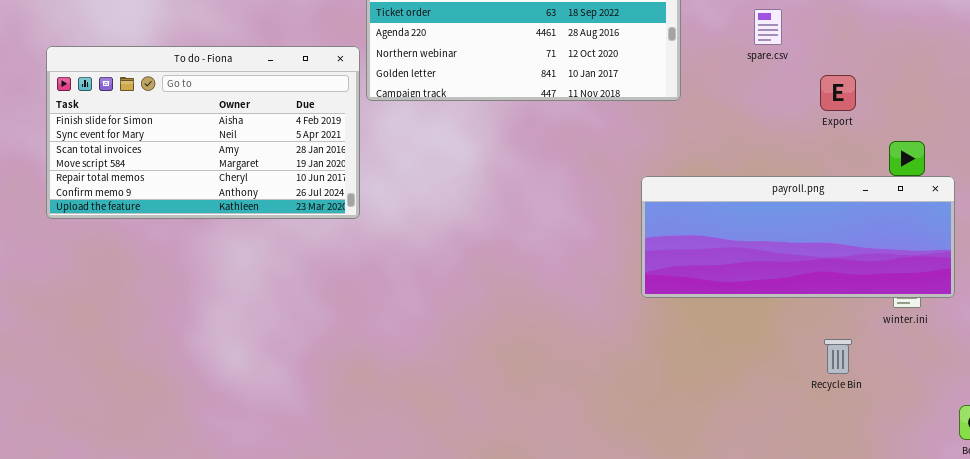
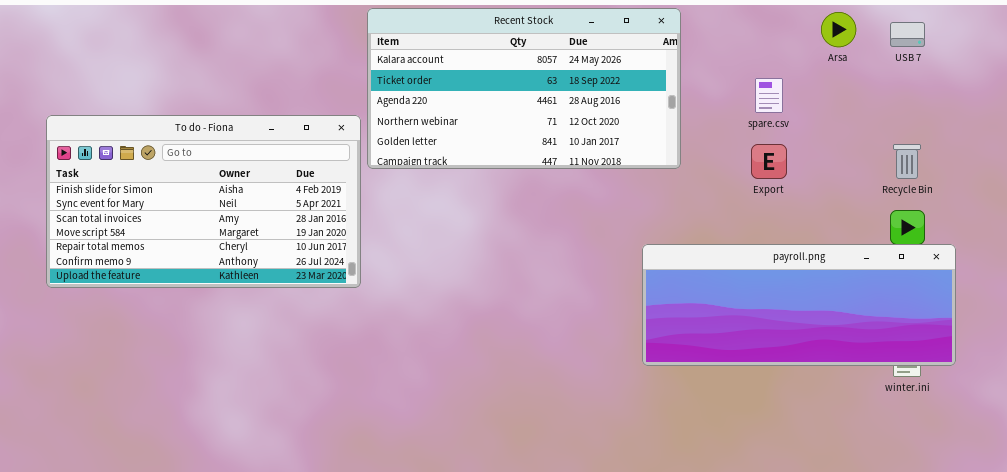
Export: [820,75,856,111] -> [751,144,787,179], moved
Recycle Bin: [824,339,852,374] -> [893,144,921,179], moved

